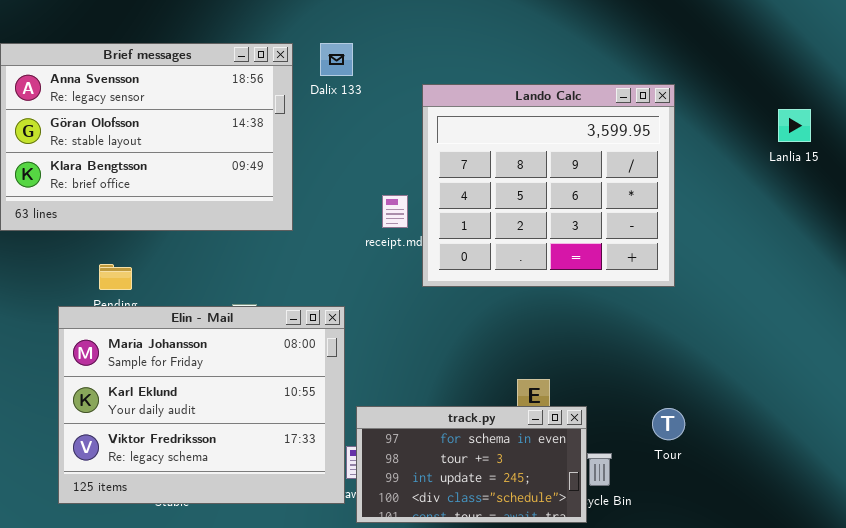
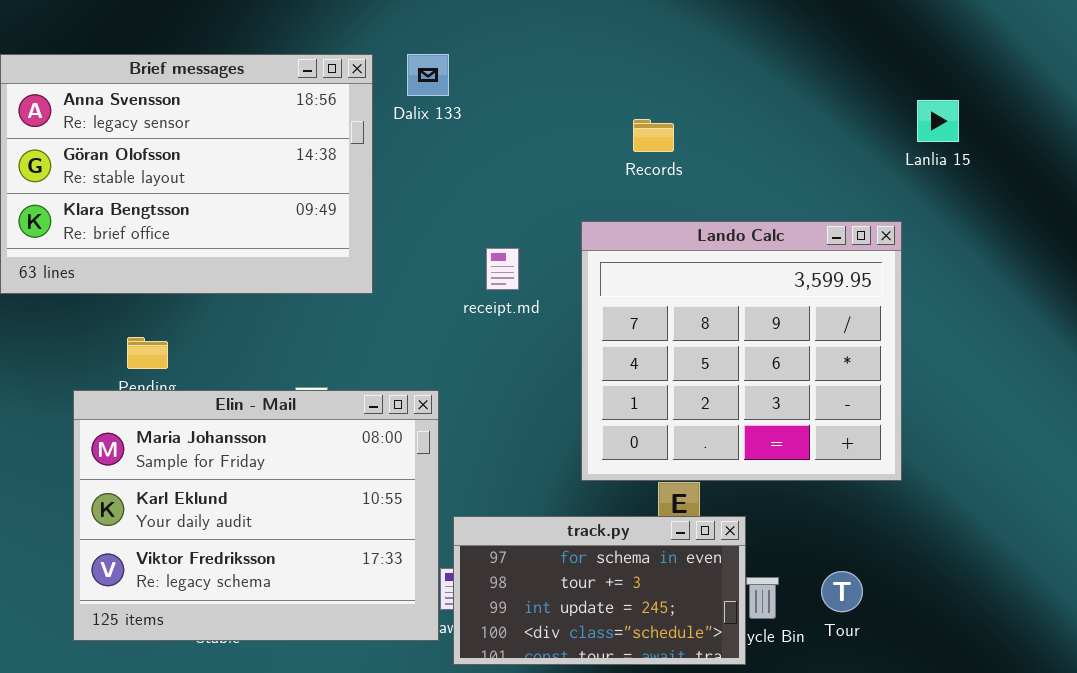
Lando Calc: [422,84,675,287] -> [581,221,902,481], moved
Lanlia 15: [778,109,811,142] -> [917,100,959,142], moved
Tour: [652,408,685,440] -> [821,571,863,612], moved

